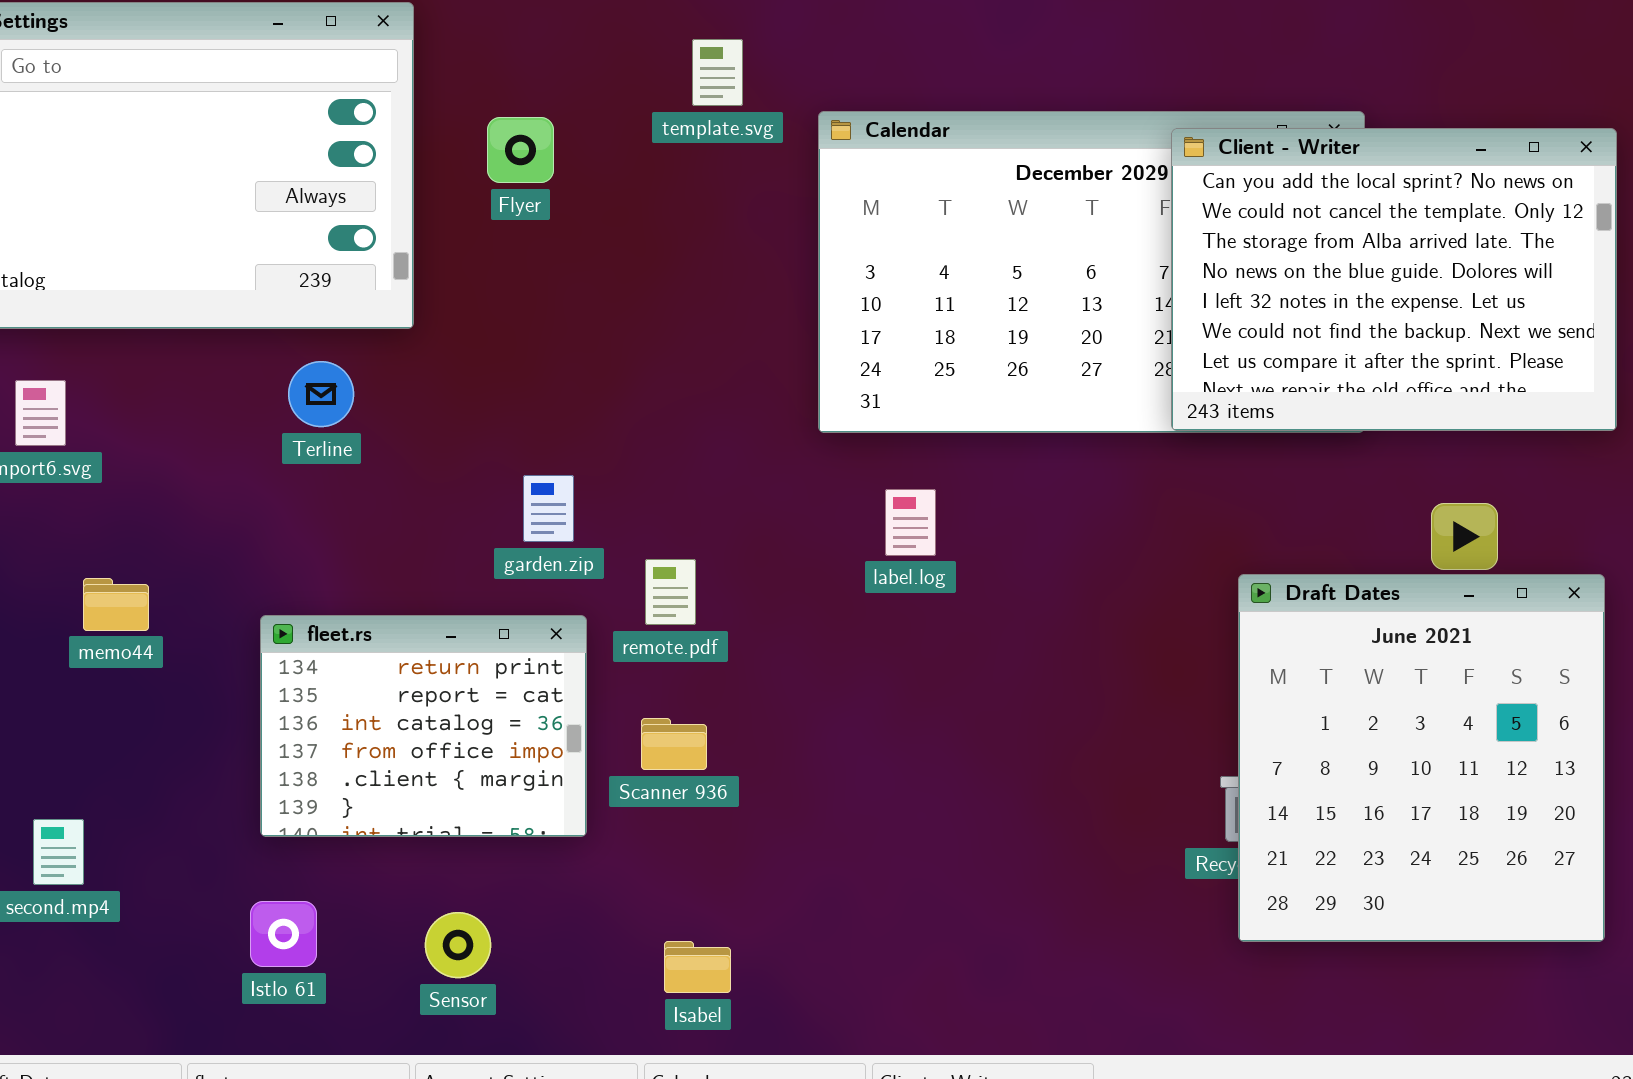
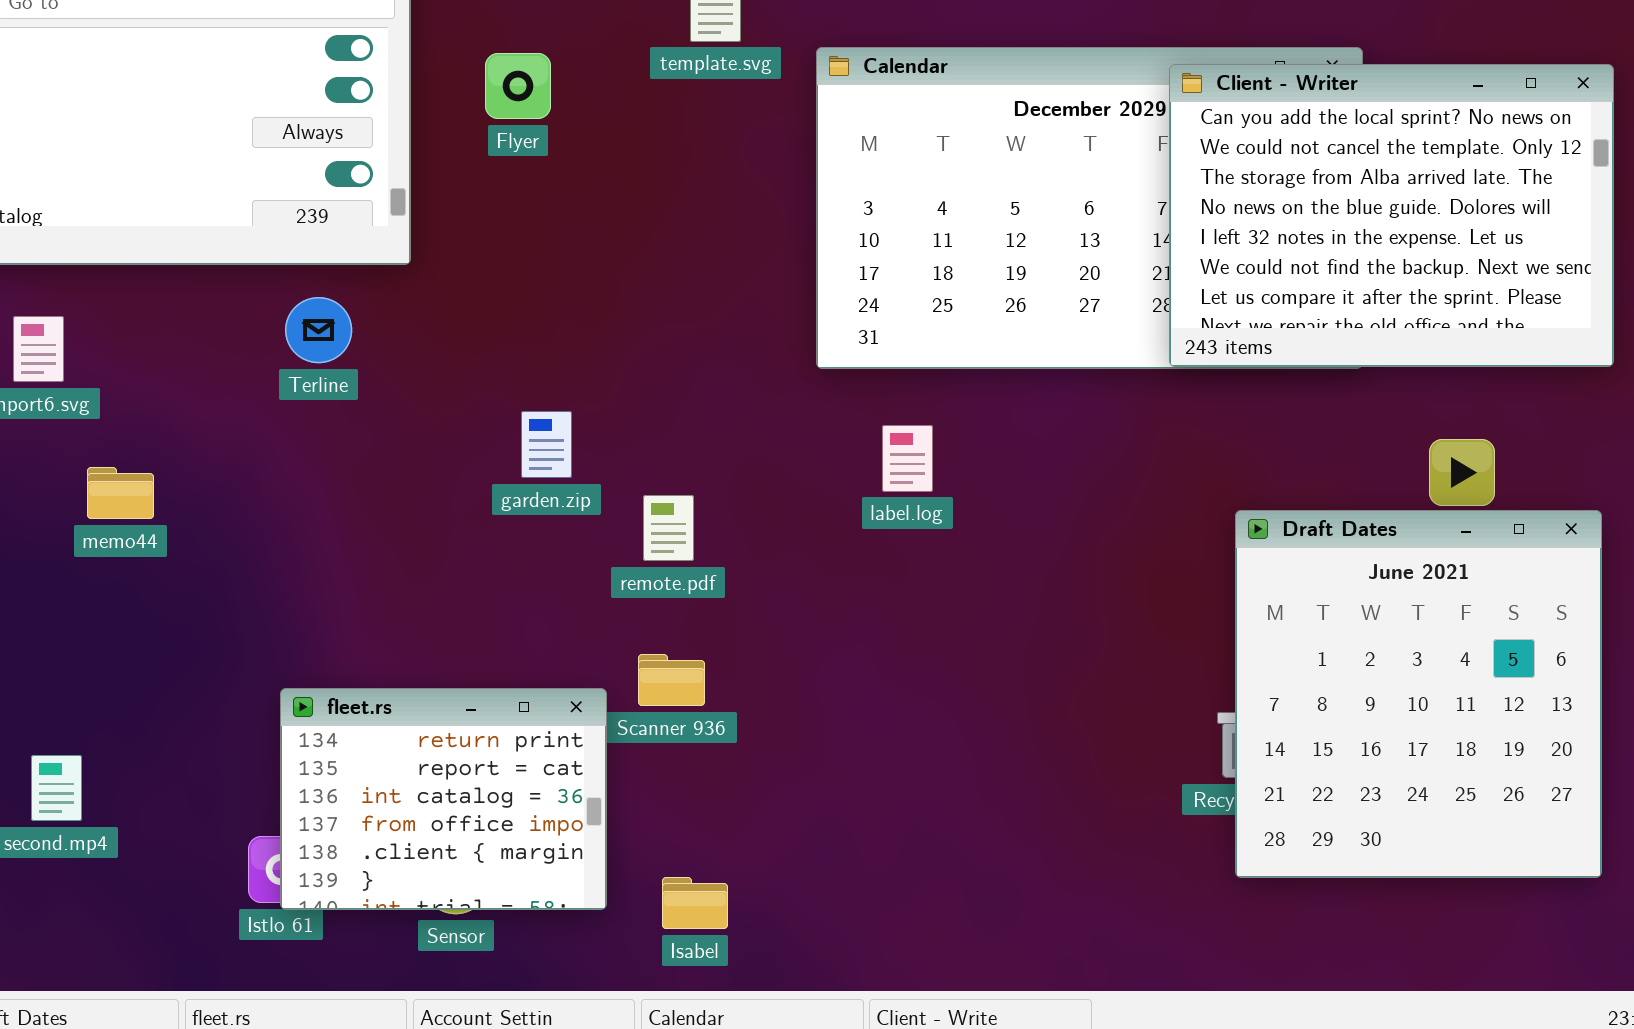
memo44: [83,578,149,631] -> [87,467,154,519], moved
fleet.rs: [260,615,587,837] -> [280,688,607,910], moved

